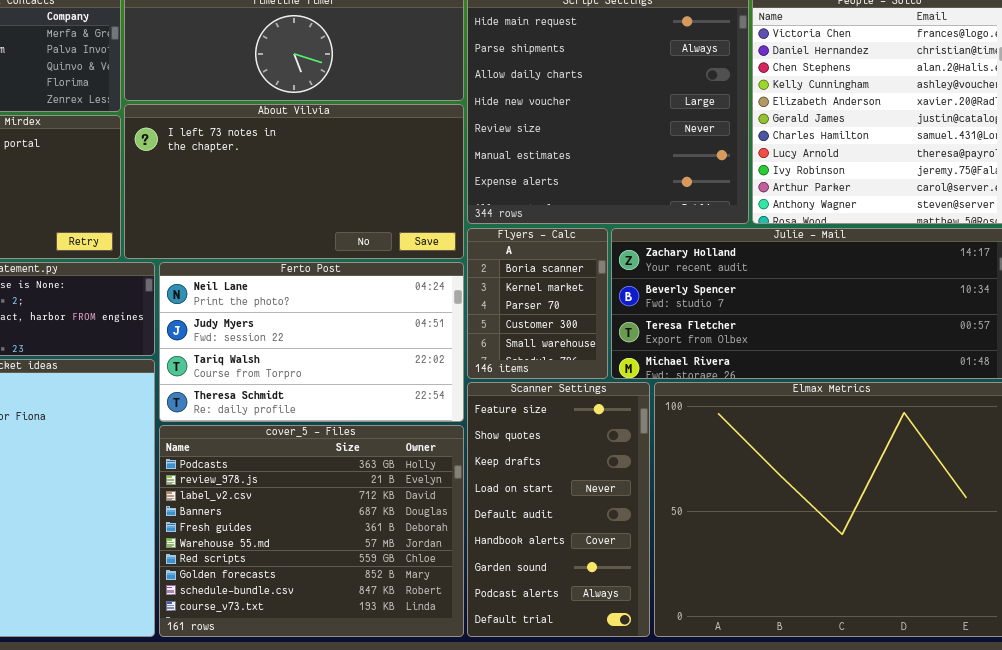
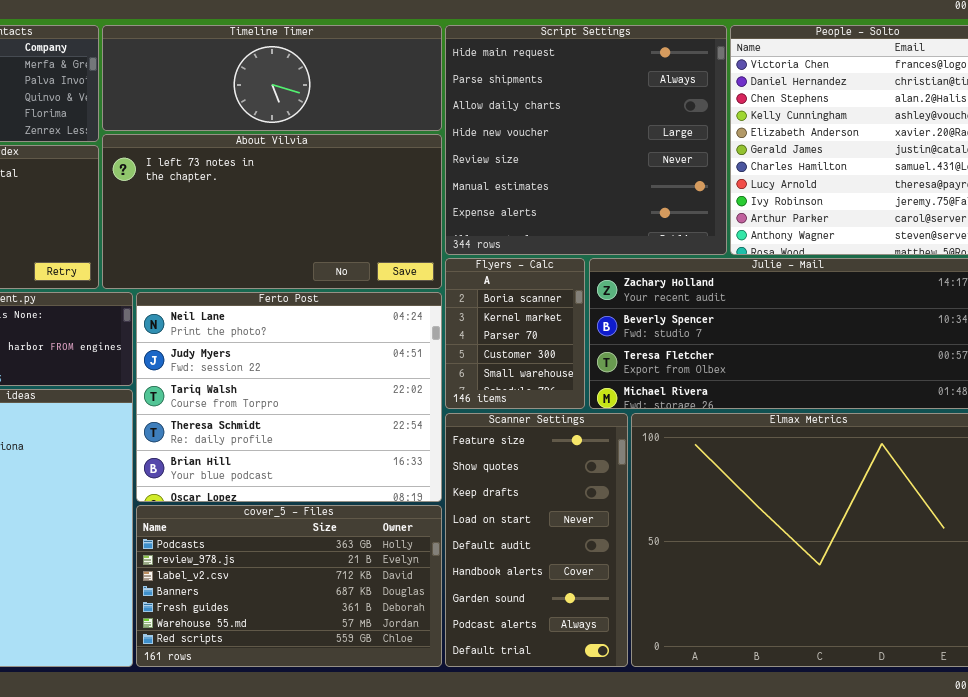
Ferto Post: [159,262,464,422] -> [136,292,442,502], resized
cover_5 - Files: [159,425,464,637] -> [136,505,442,667], resized

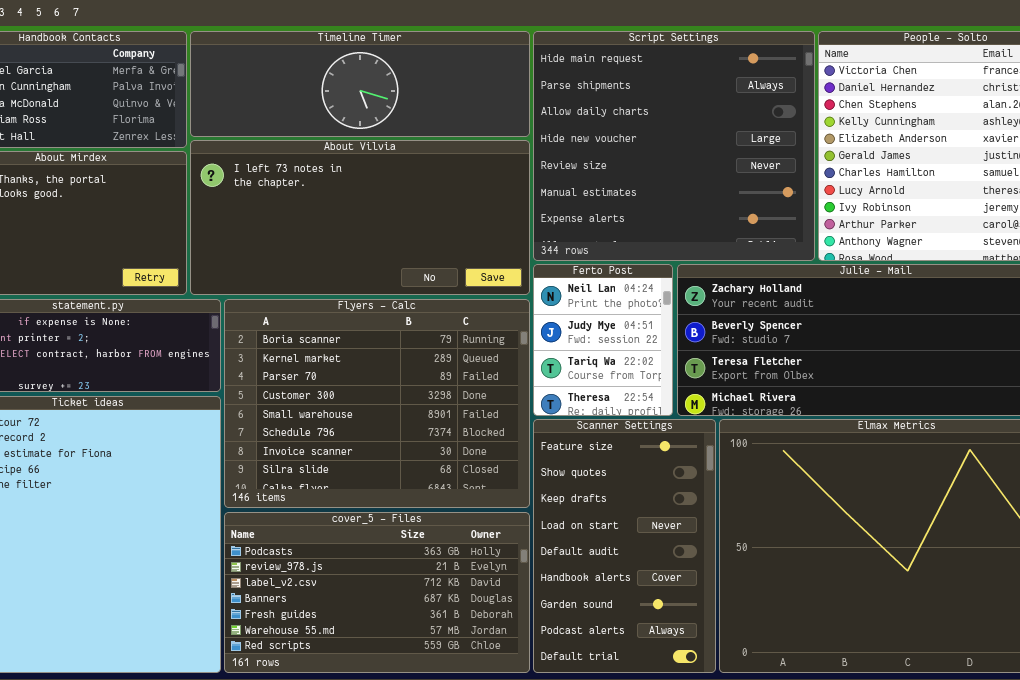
Flyers - Calc: [445,258,585,409] -> [224,299,530,508], moved, resized
Ferto Post: [136,292,442,502] -> [533,264,673,416], moved, resized

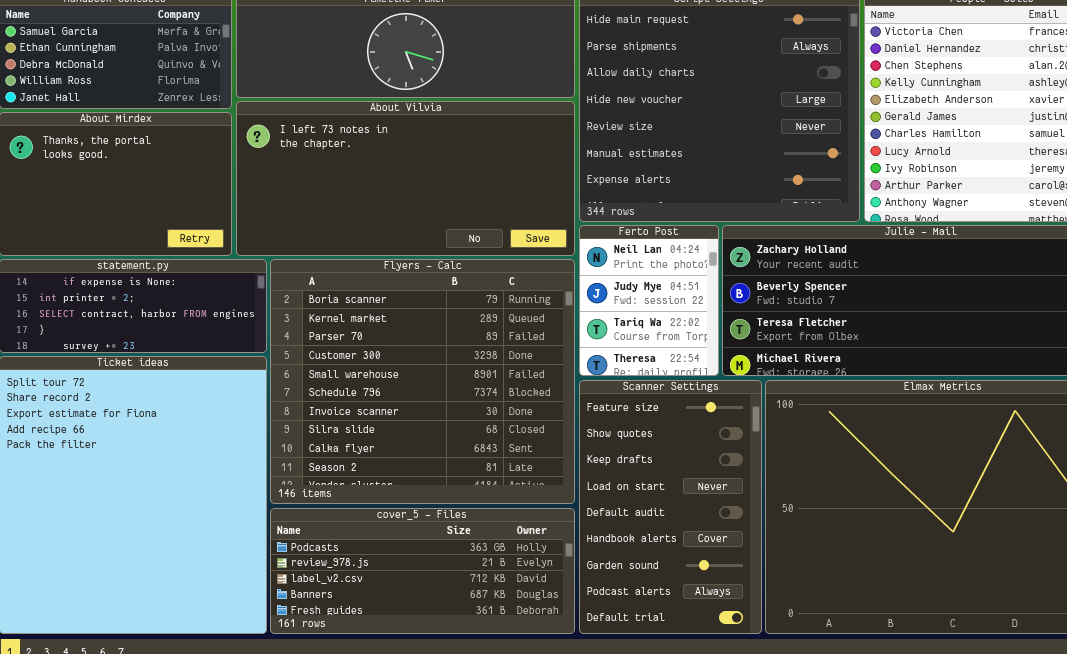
Flyers - Calc: [224,299,530,508] -> [270,259,575,504], resized
cover_5 - Files: [224,512,530,673] -> [270,508,575,634], resized

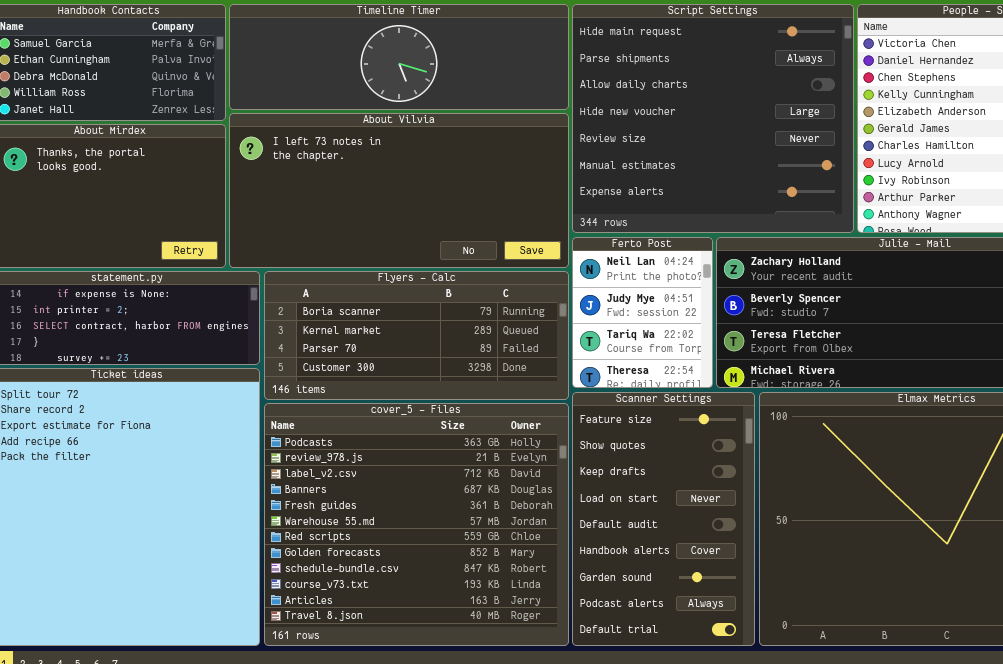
Flyers - Calc: [270,259,575,504] -> [264,271,569,400], resized
cover_5 - Files: [270,508,575,634] -> [264,403,569,646], resized

